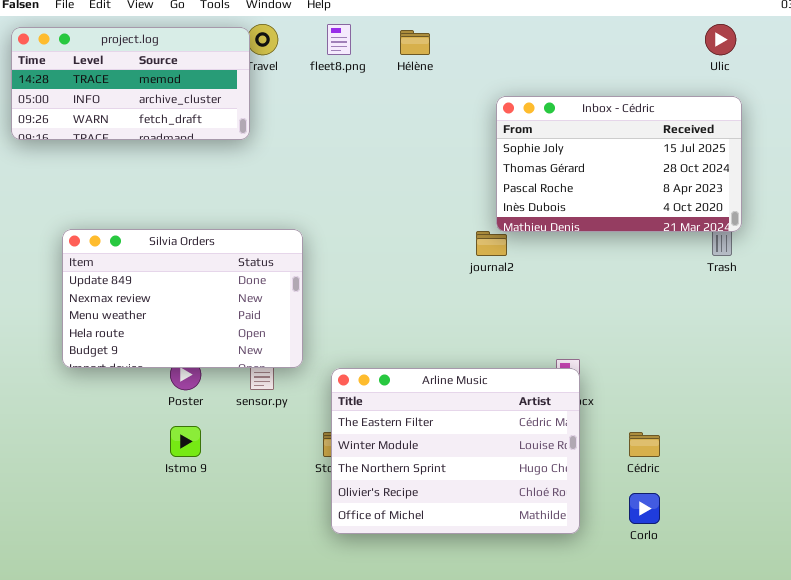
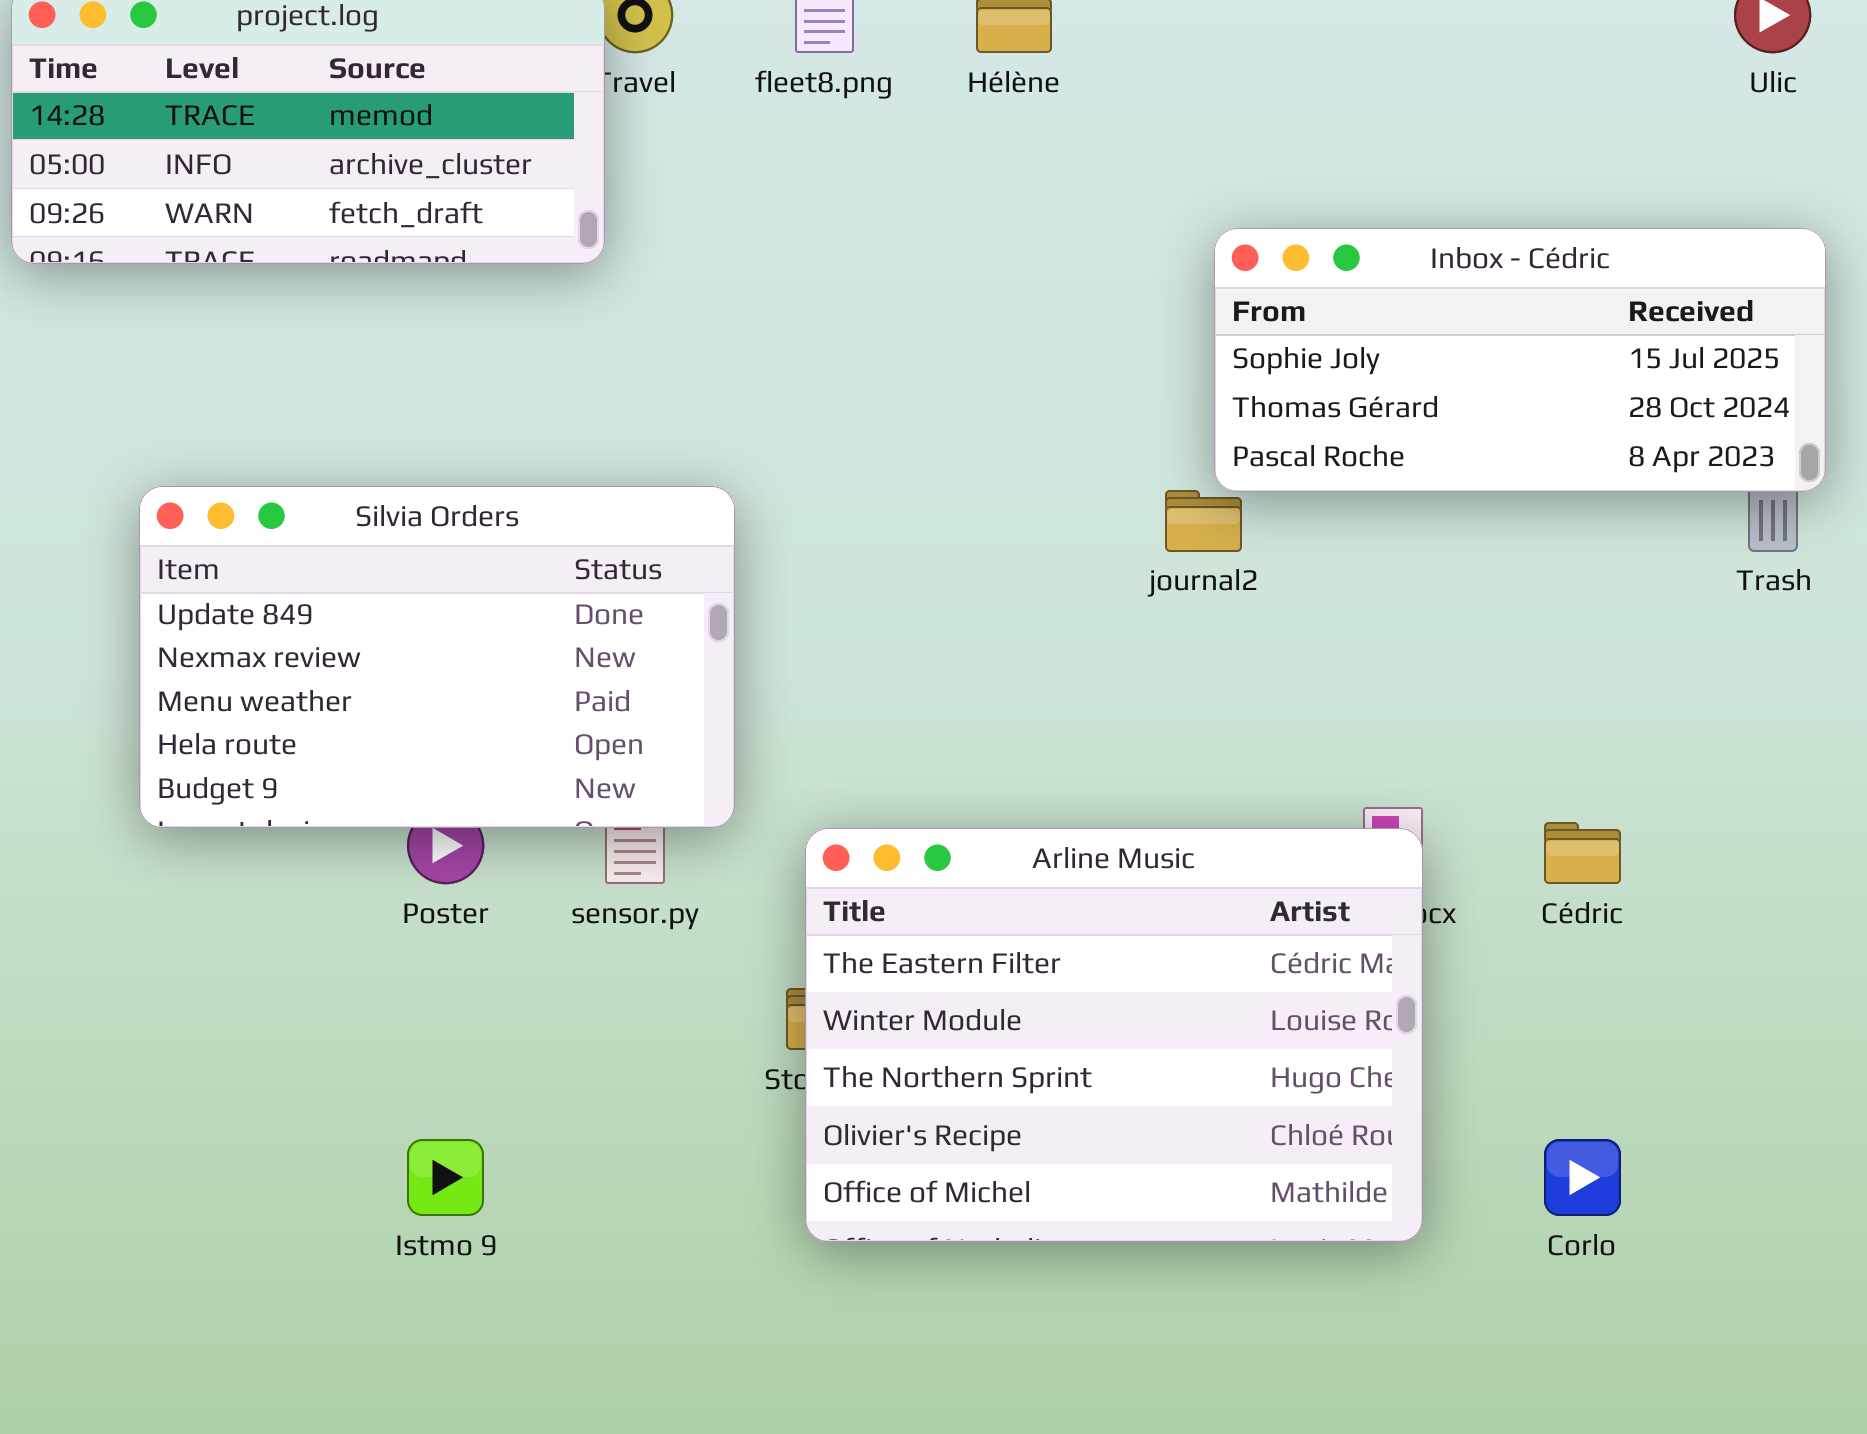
Inbox - Cédric: [496,96,742,232] -> [1214,228,1826,492], resized
Istmo 9: [170,426,201,457] -> [407,1139,484,1216], moved
Cédric: [629,432,660,457] -> [1544,822,1621,884], moved

